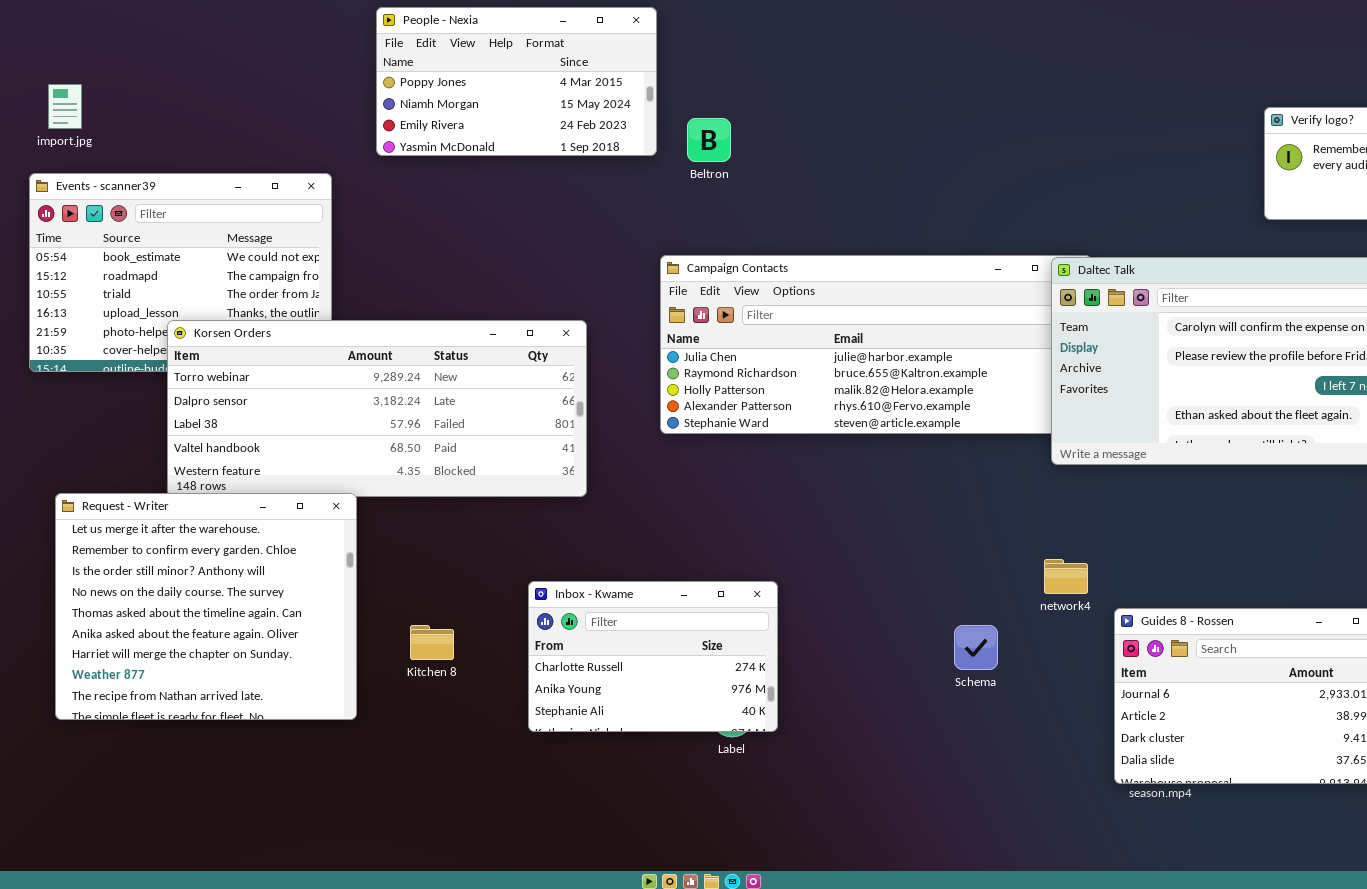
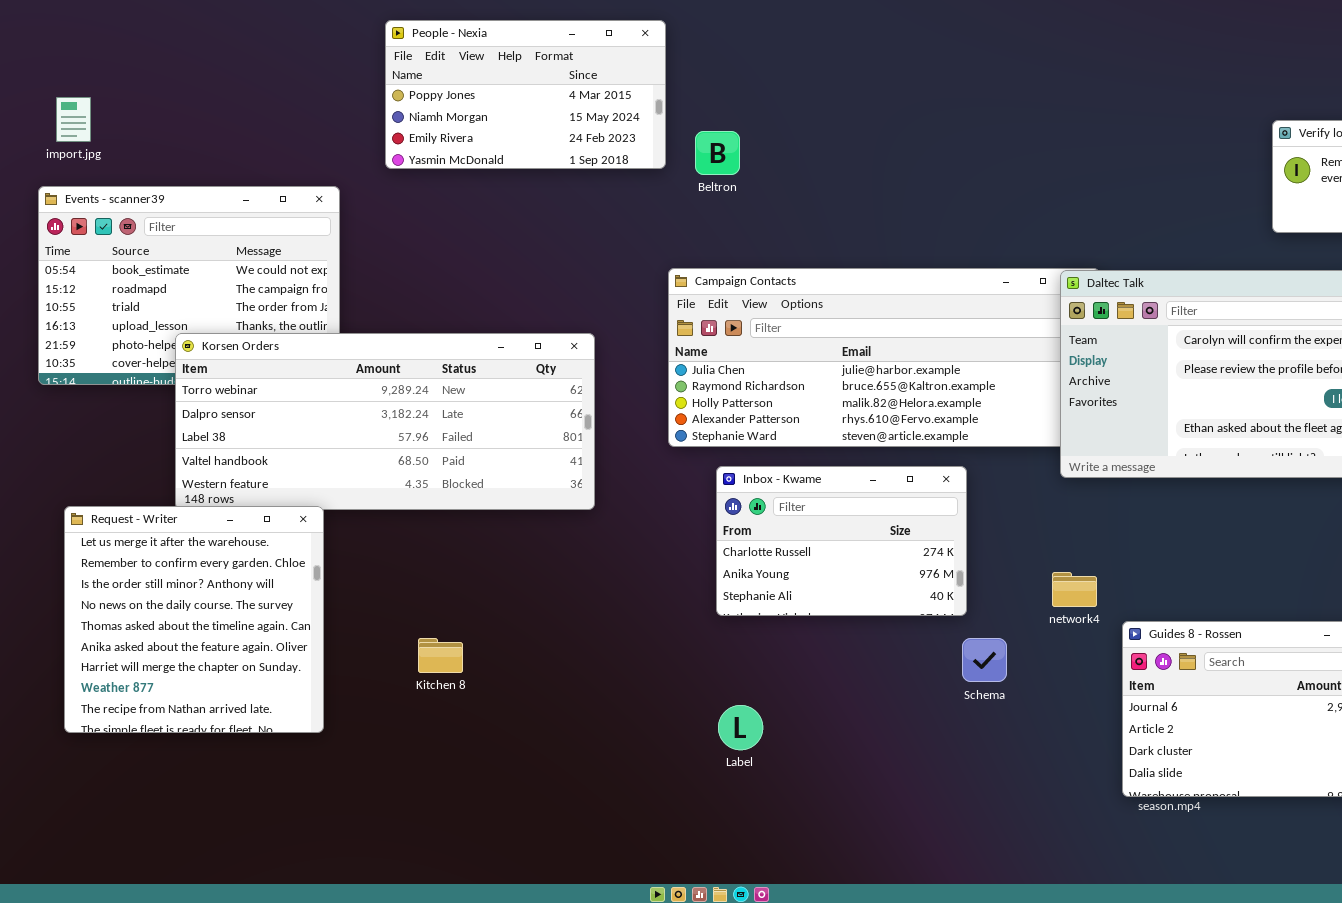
Request - Writer: [55,493,357,720] -> [64,506,324,733], resized
Inbox - Kwame: [528,581,778,732] -> [716,466,967,616], moved

